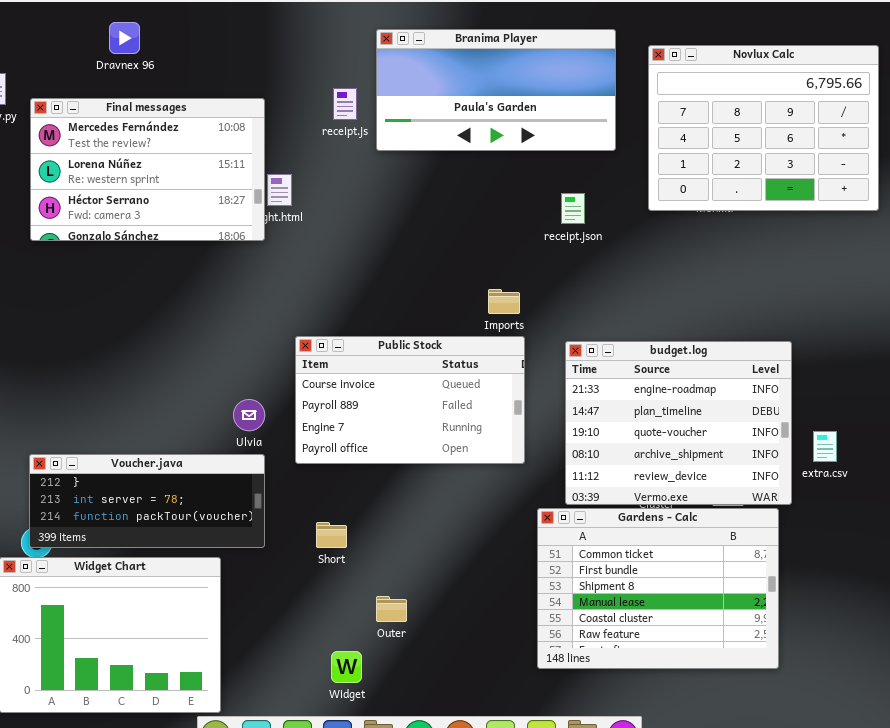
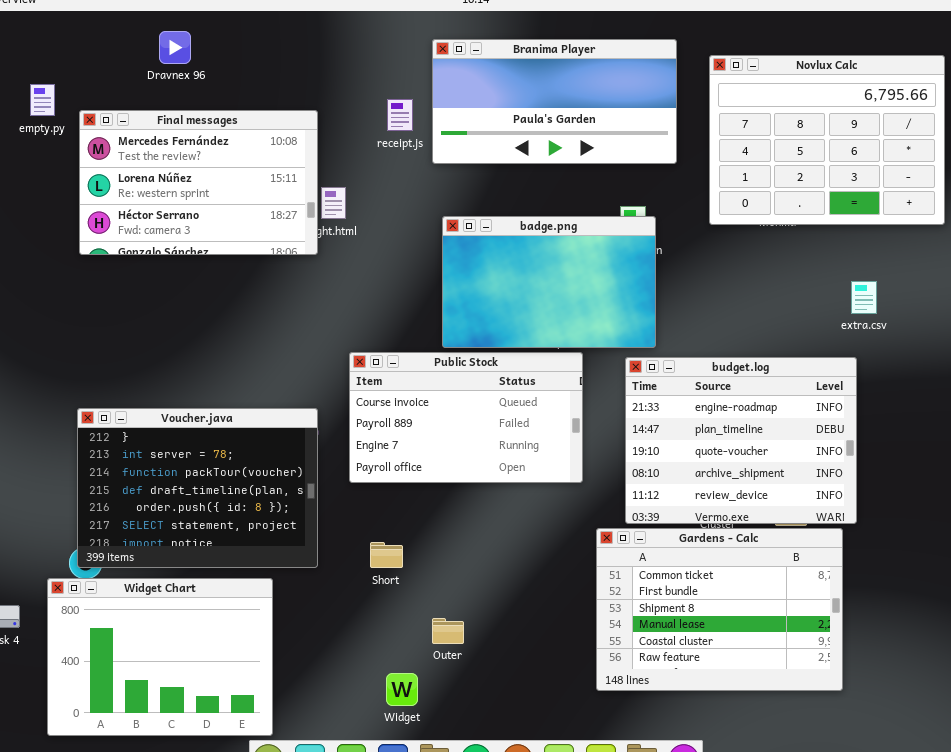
badge.png: none -> [442,216,656,348], opened
extra.csv: [813,431,837,462] -> [851,281,877,314], moved
Voucher.java: [29,454,265,548] -> [77,408,318,568], resized

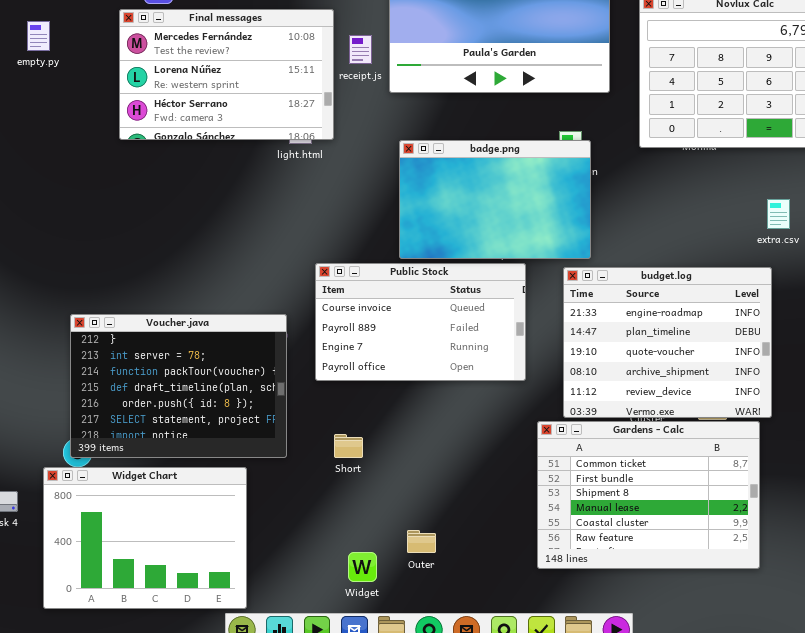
Final messages: [79,110,318,255] -> [119,9,334,140], moved
Outer: [432,618,464,644] -> [407,530,436,553], moved

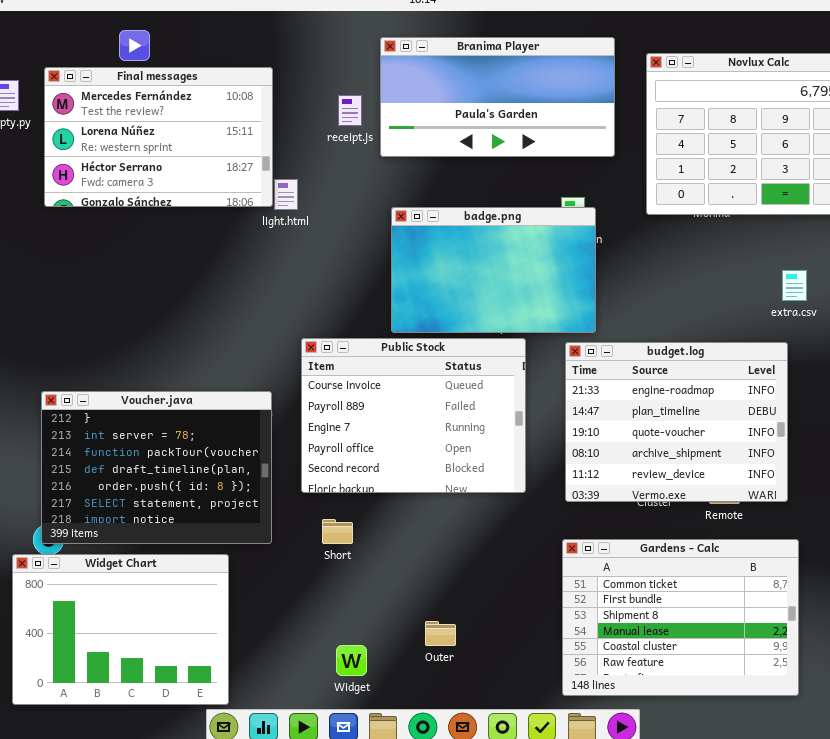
Final messages: [119,9,334,140] -> [44,67,273,207], moved
Public Stock: [315,263,526,381] -> [301,338,526,493], resized
Gardens - Calc: [537,421,760,569] -> [562,539,799,696], moved
Outer: [407,530,436,553] -> [425,621,456,646], moved

